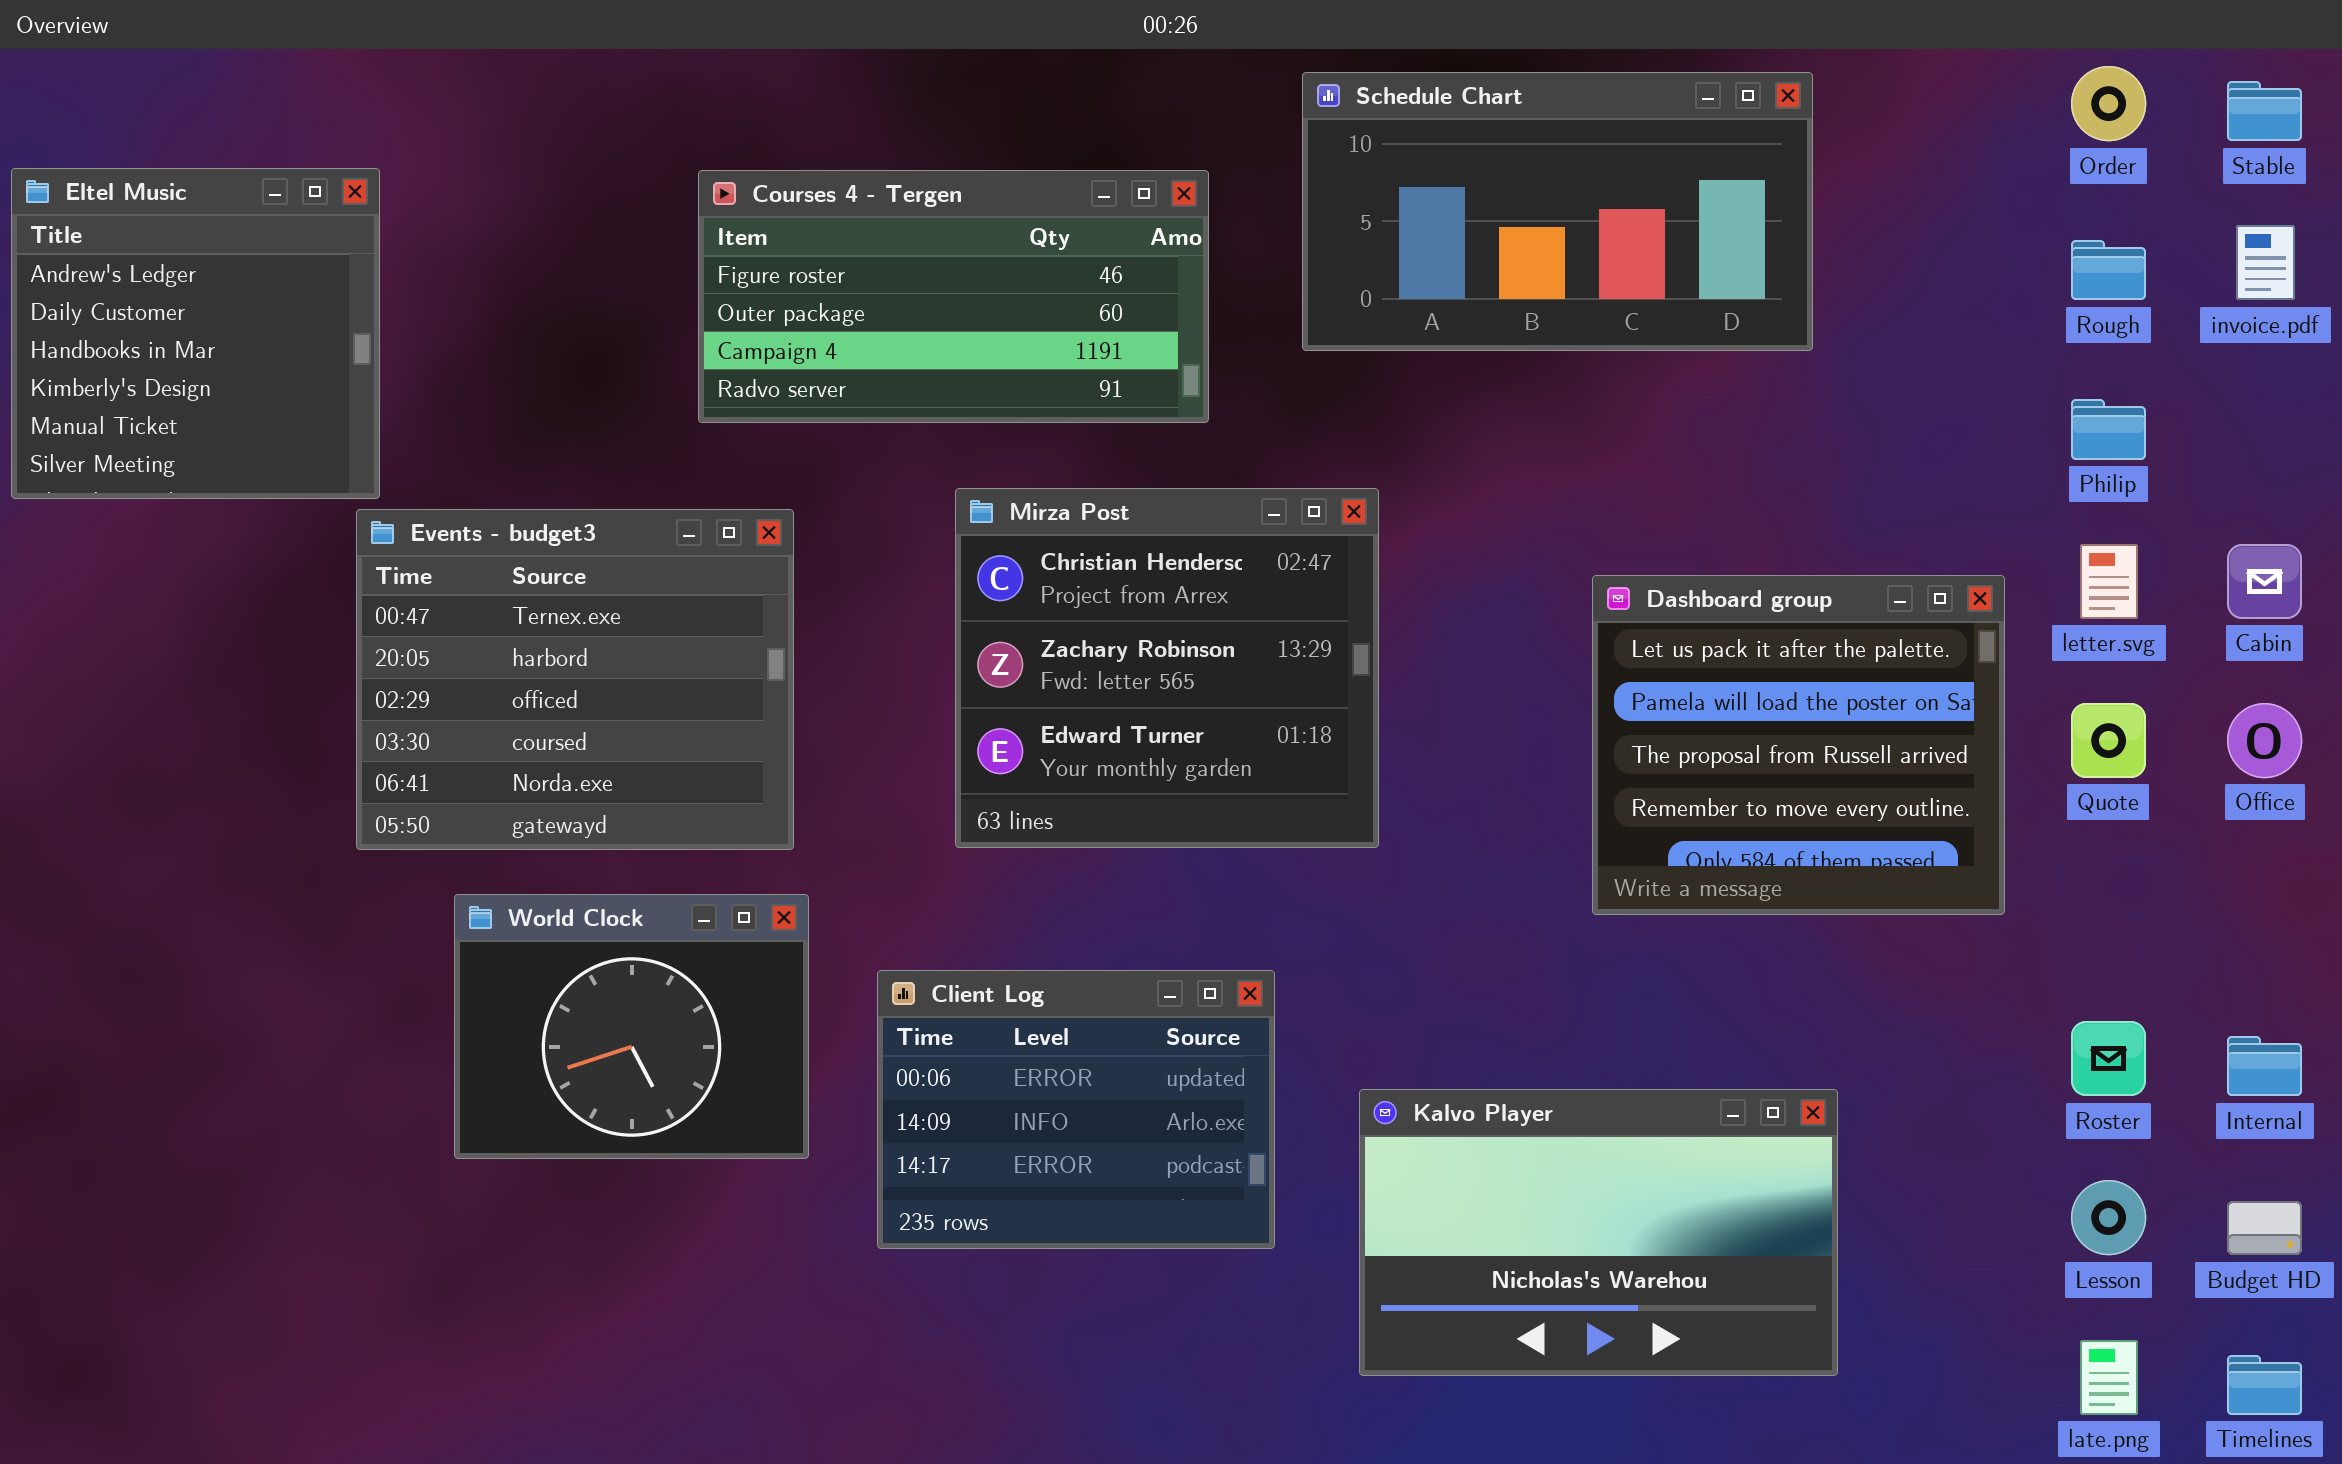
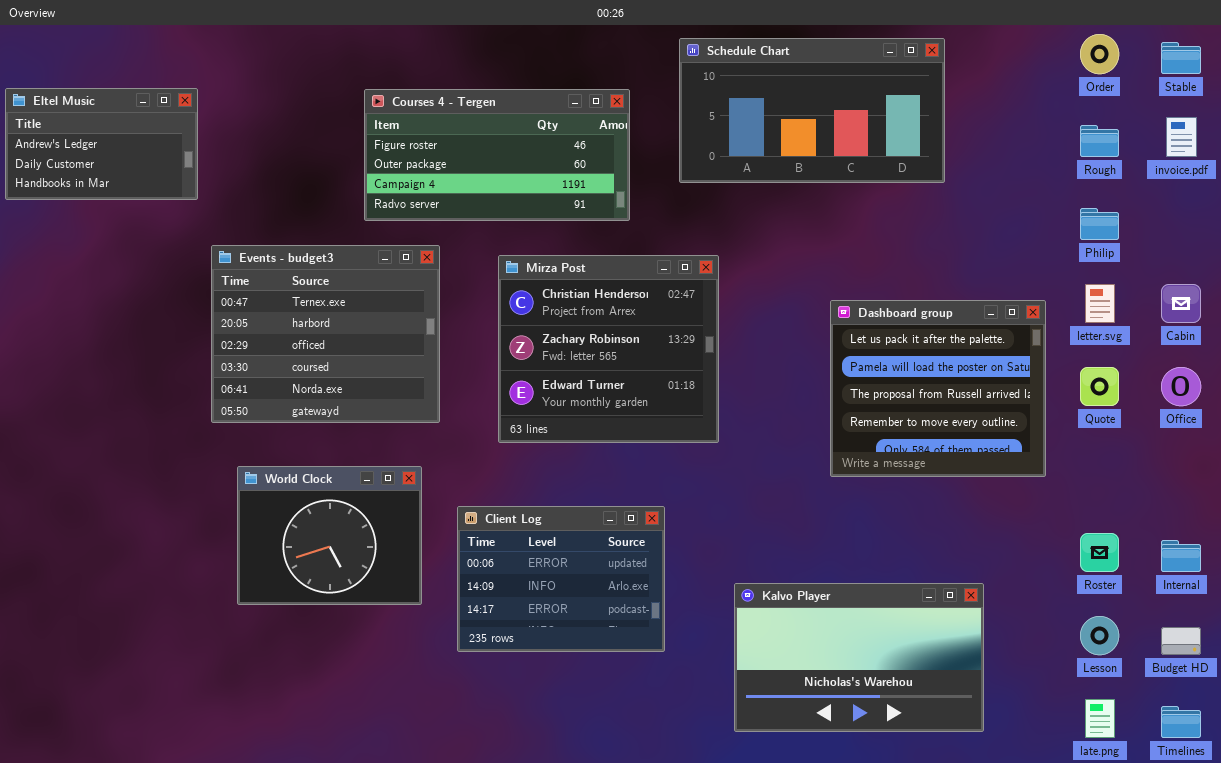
Eltel Music: [11,168,380,499] -> [5,88,198,200], resized
Events - budget3: [356,509,794,850] -> [211,245,440,423], moved
Kalvo Player: [1359,1089,1838,1376] -> [734,583,984,732], moved

